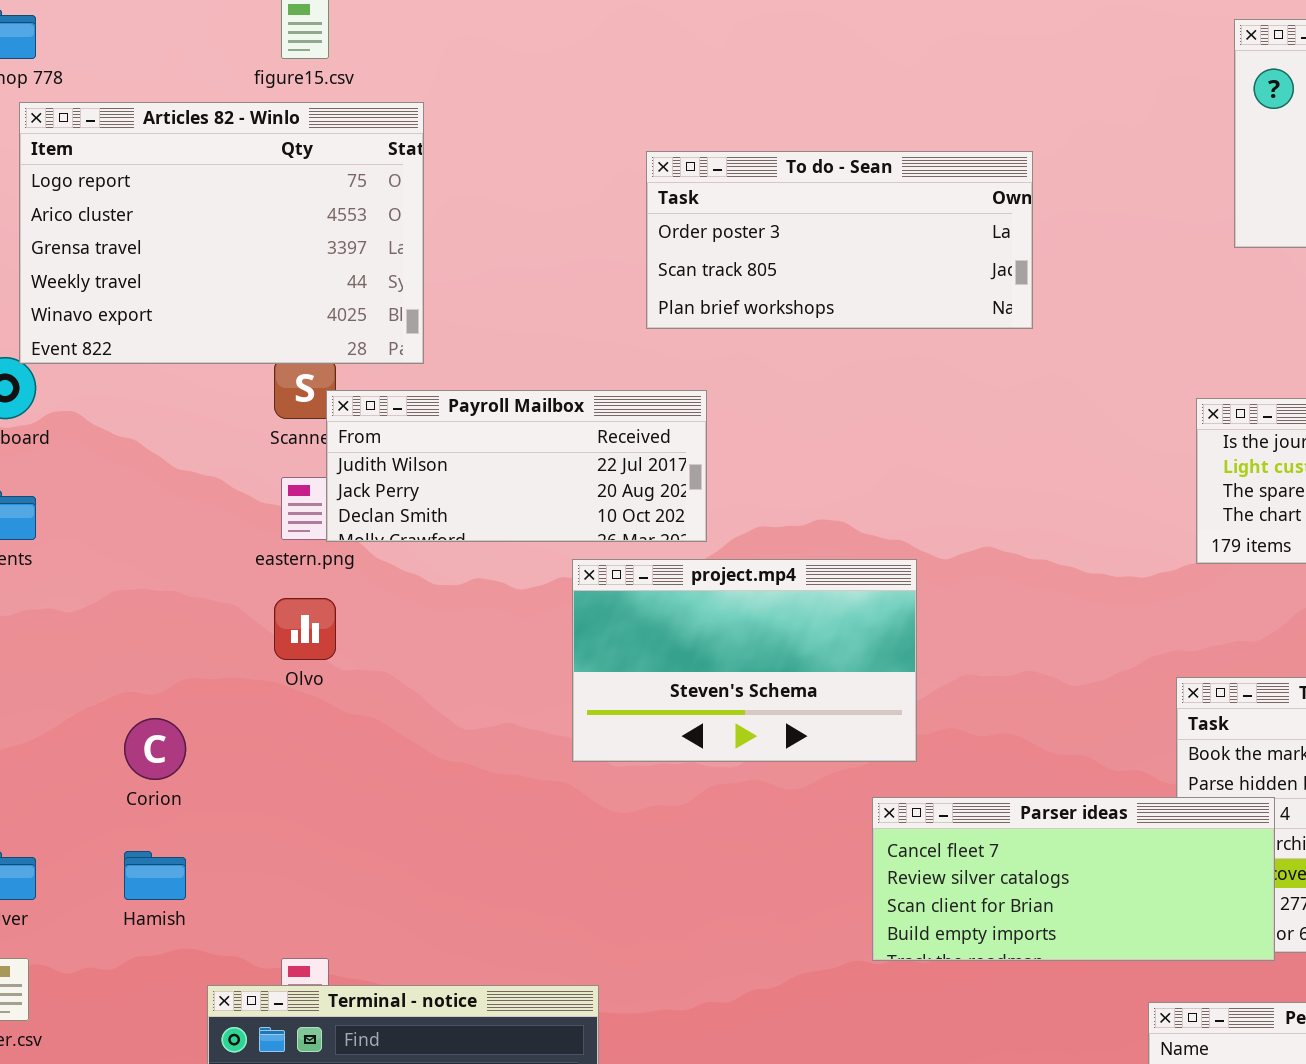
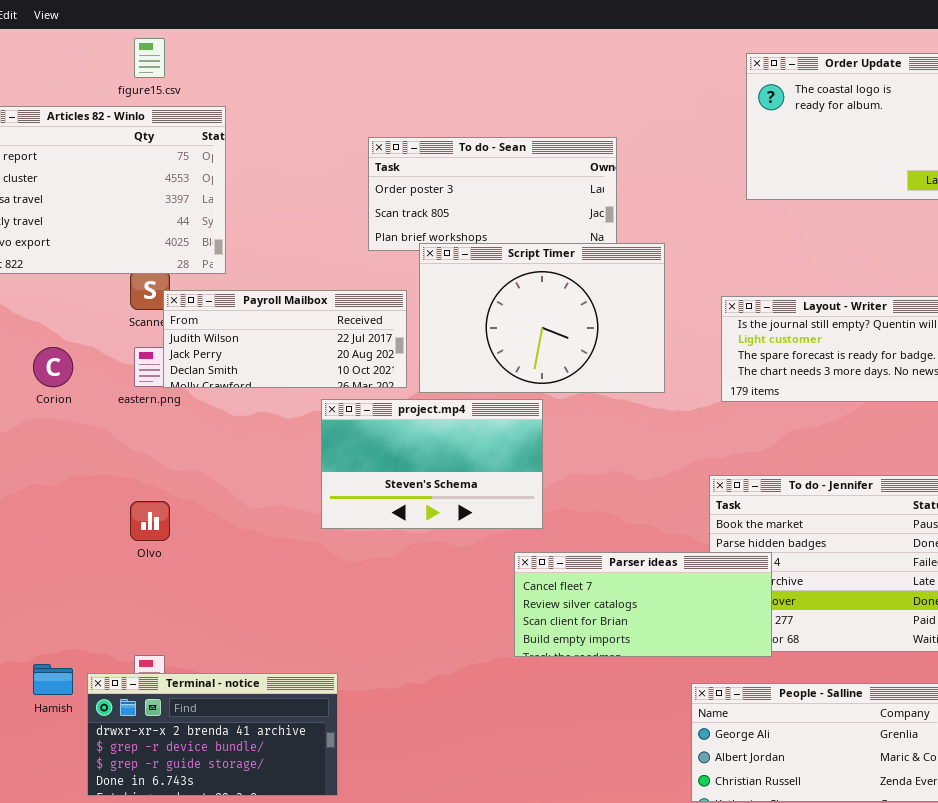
Script Timer: none -> [419,243,665,393], opened
Olvo: [274,598,336,660] -> [130,501,170,541], moved
Corion: [124,718,186,780] -> [33,347,73,387], moved
Hamish: [124,851,186,900] -> [33,664,73,695], moved

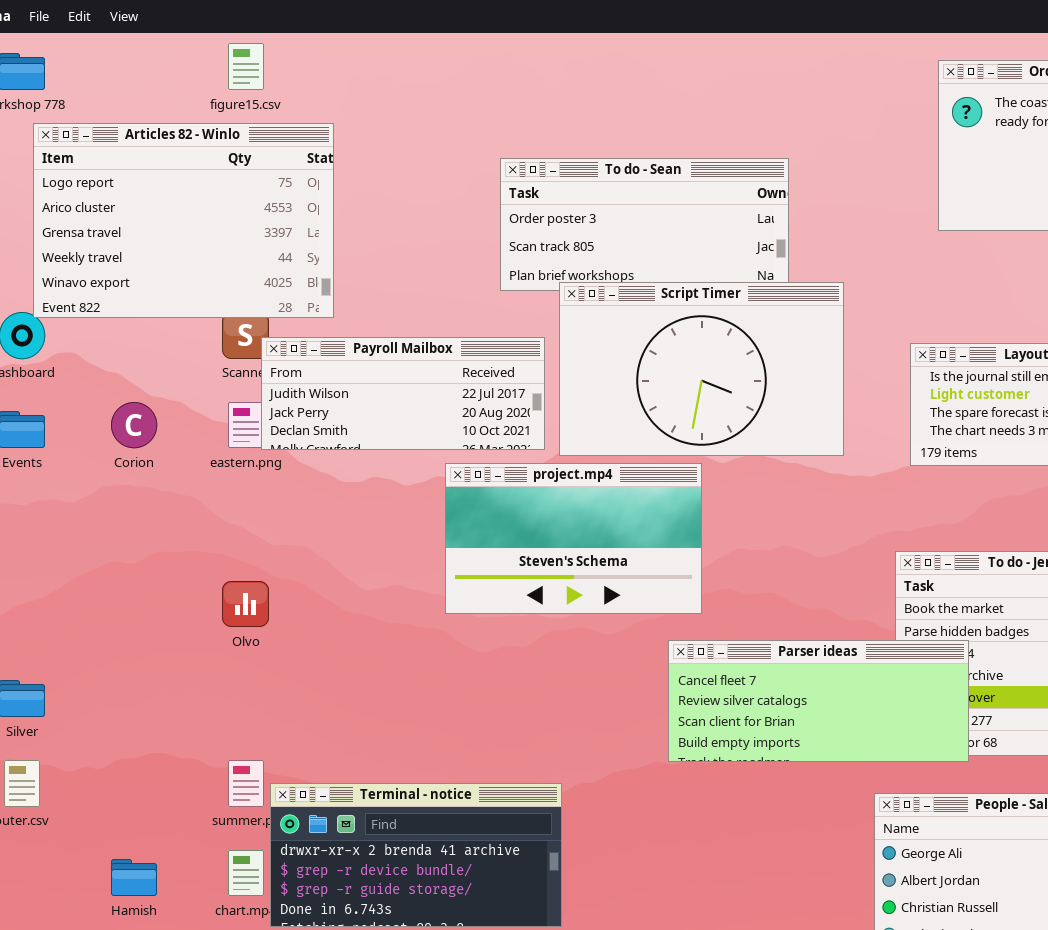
Hamish: [33,664,73,695] -> [111,859,157,896], moved
Terminal - notice: [87,673,338,796] -> [270,783,562,927], moved

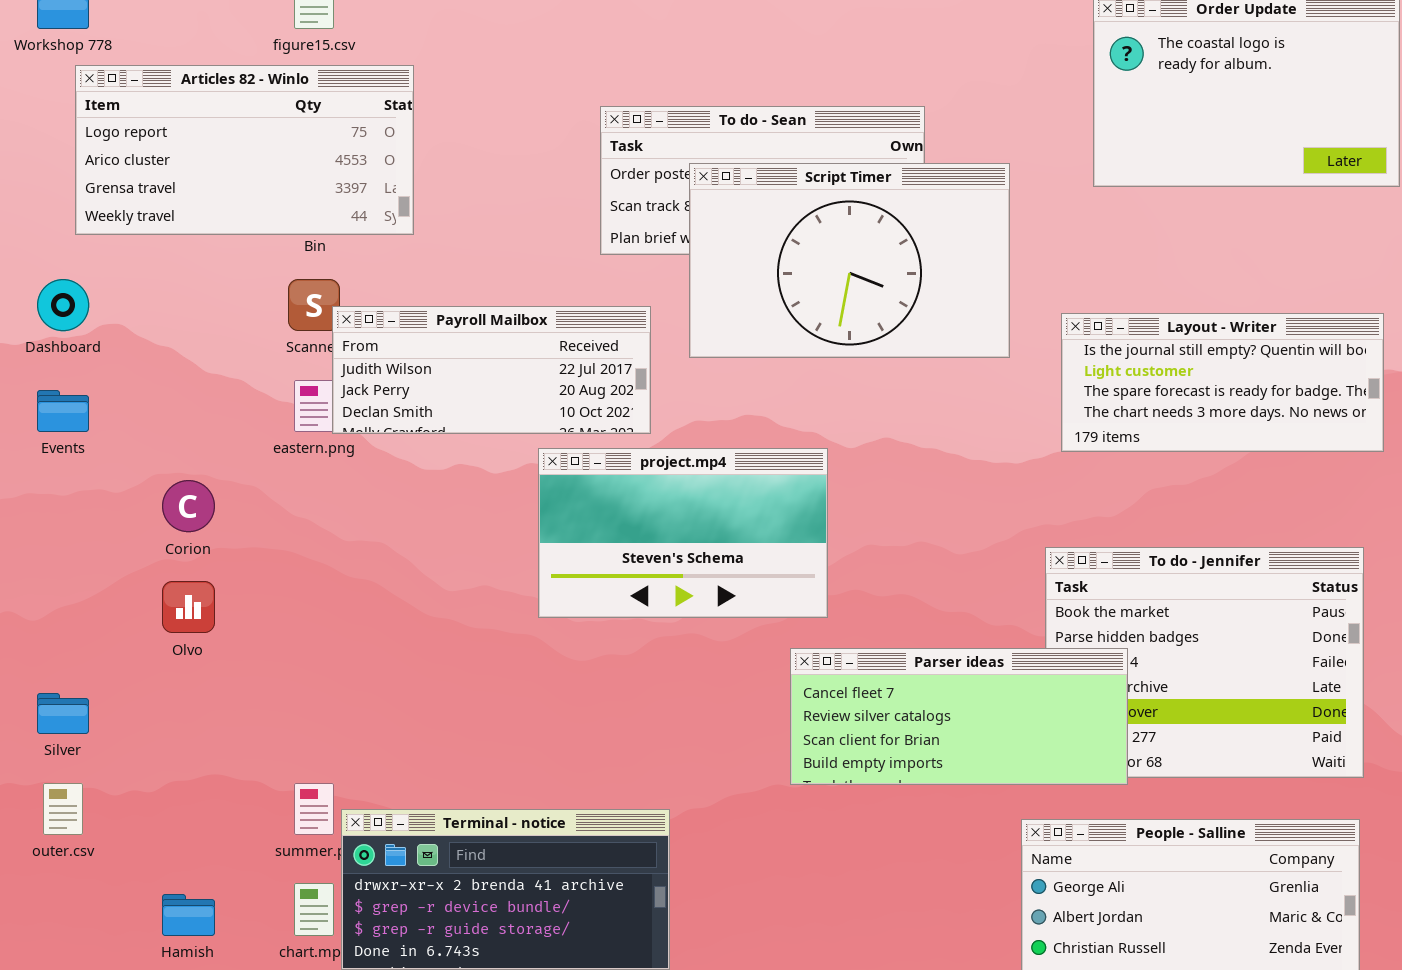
Articles 82 - Winlo: [33,123,334,318] -> [75,65,414,235], resized
Script Timer: [559,282,844,456] -> [689,163,1010,358], moved
Corion: [111,402,157,448] -> [162,480,215,532], moved
Olvo: [222,581,269,627] -> [162,581,215,633], moved

